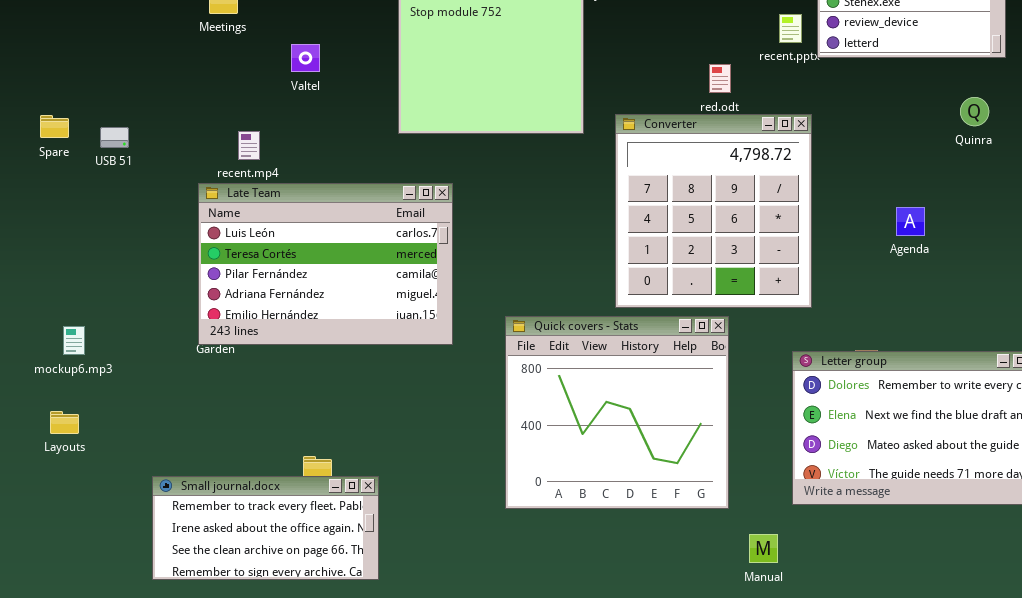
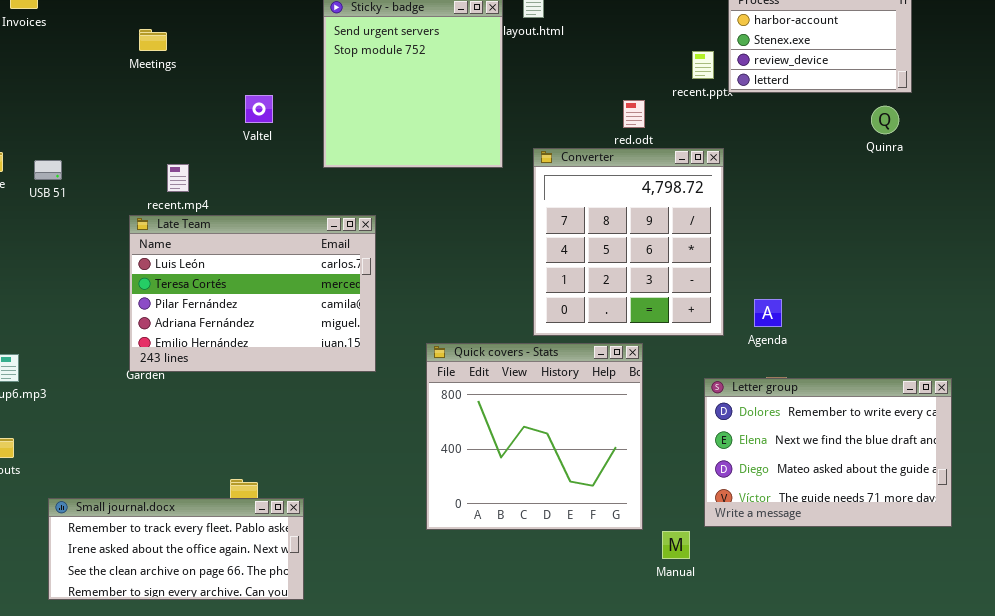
Valtel: [291,44,320,72] -> [245,95,273,123], moved
Quinra: [960,97,989,126] -> [871,106,899,134], moved
Agenda: [896,207,925,236] -> [754,299,782,327], moved
Small journal.docx: [152,476,379,580] -> [48,498,304,600], resized
Manual: [749,534,778,563] -> [662,531,690,559], moved

